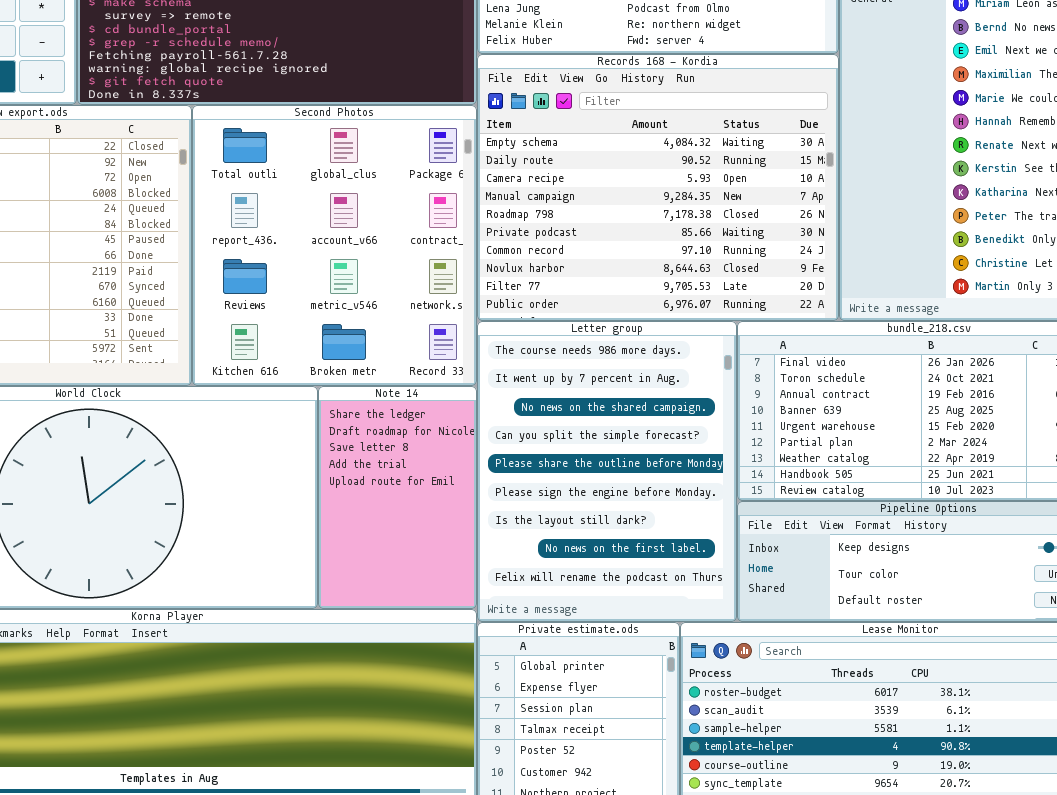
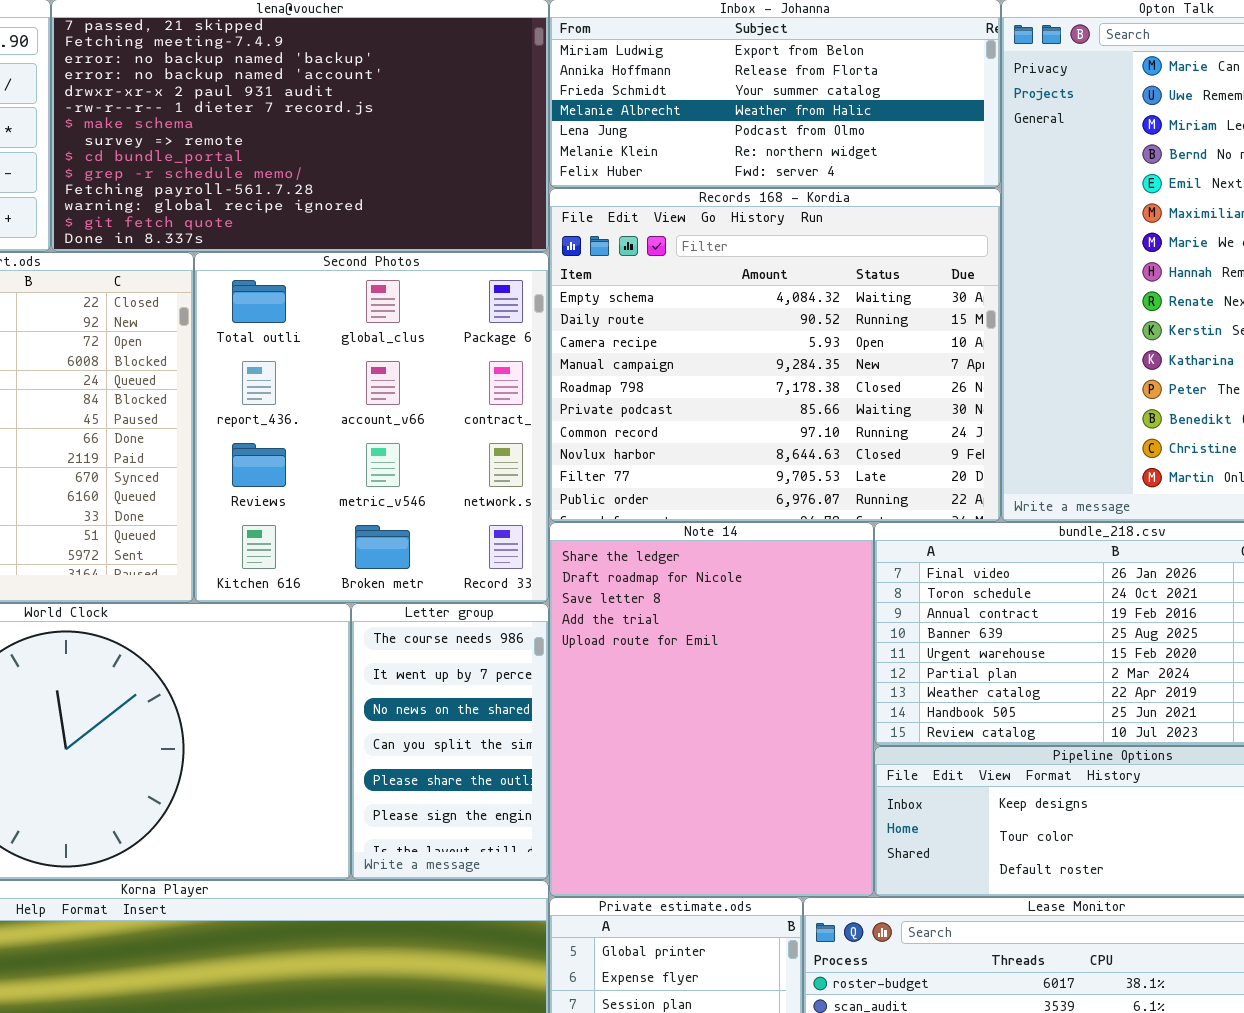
Letter group: [477,321,737,622] -> [351,603,549,880], moved, resized
Note 14: [318,386,477,609] -> [549,522,874,897], moved, resized

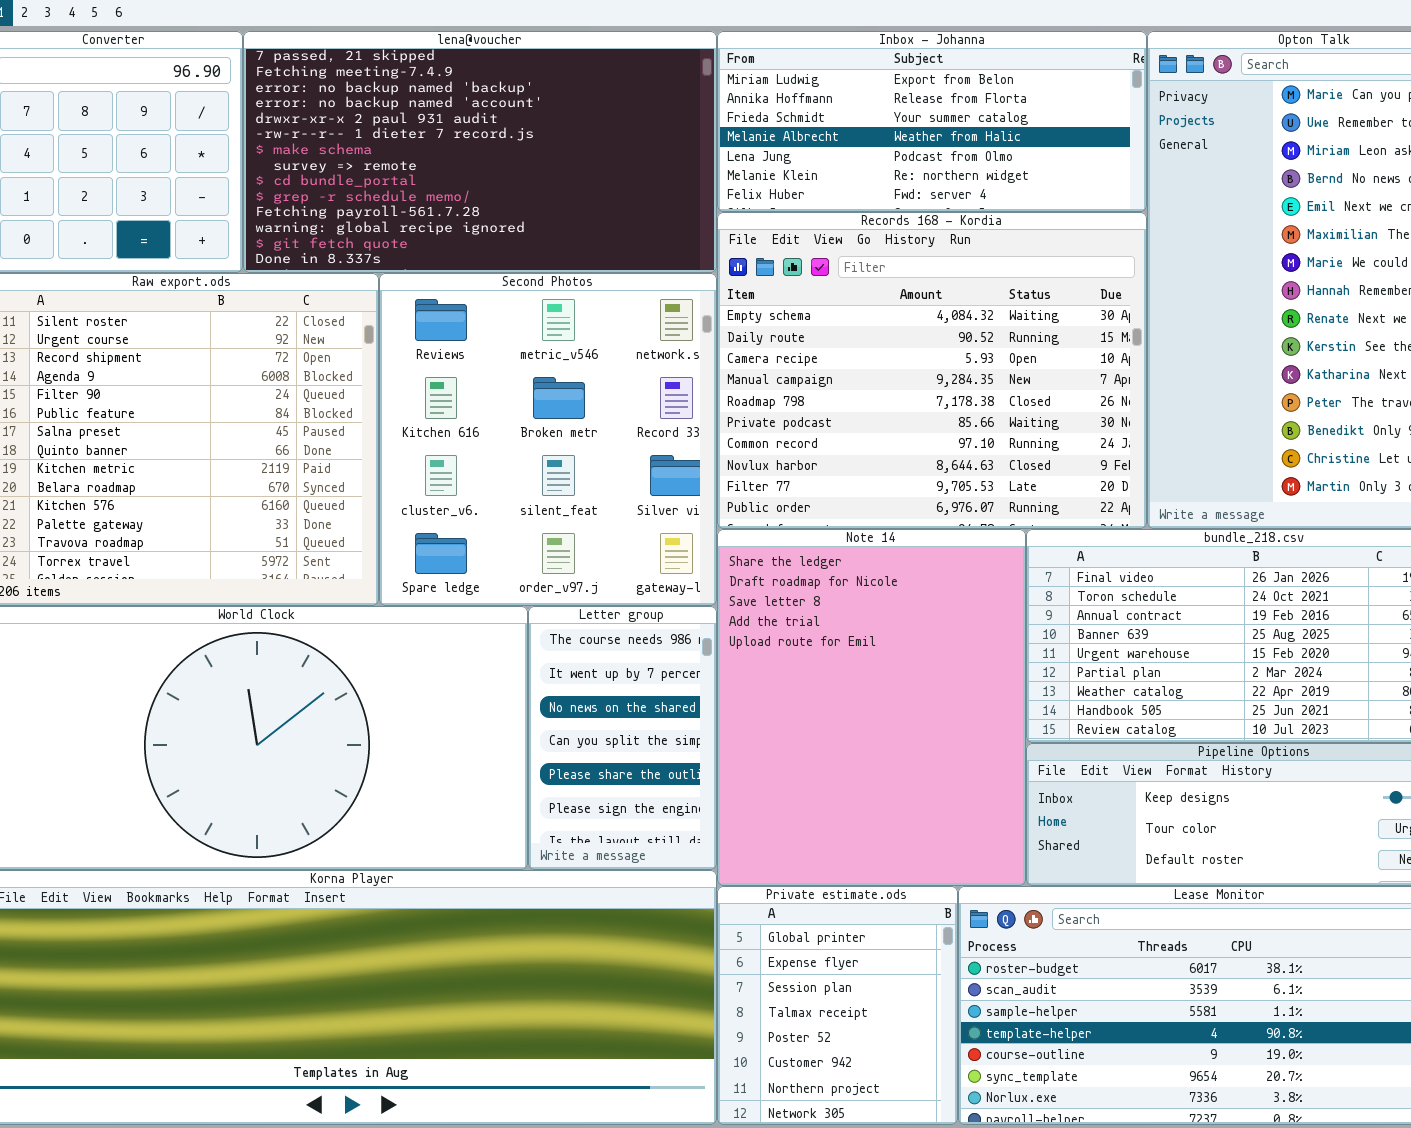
Second Photos: [194,252,549,603] -> [379,273,717,606], scrolled down 2 rows

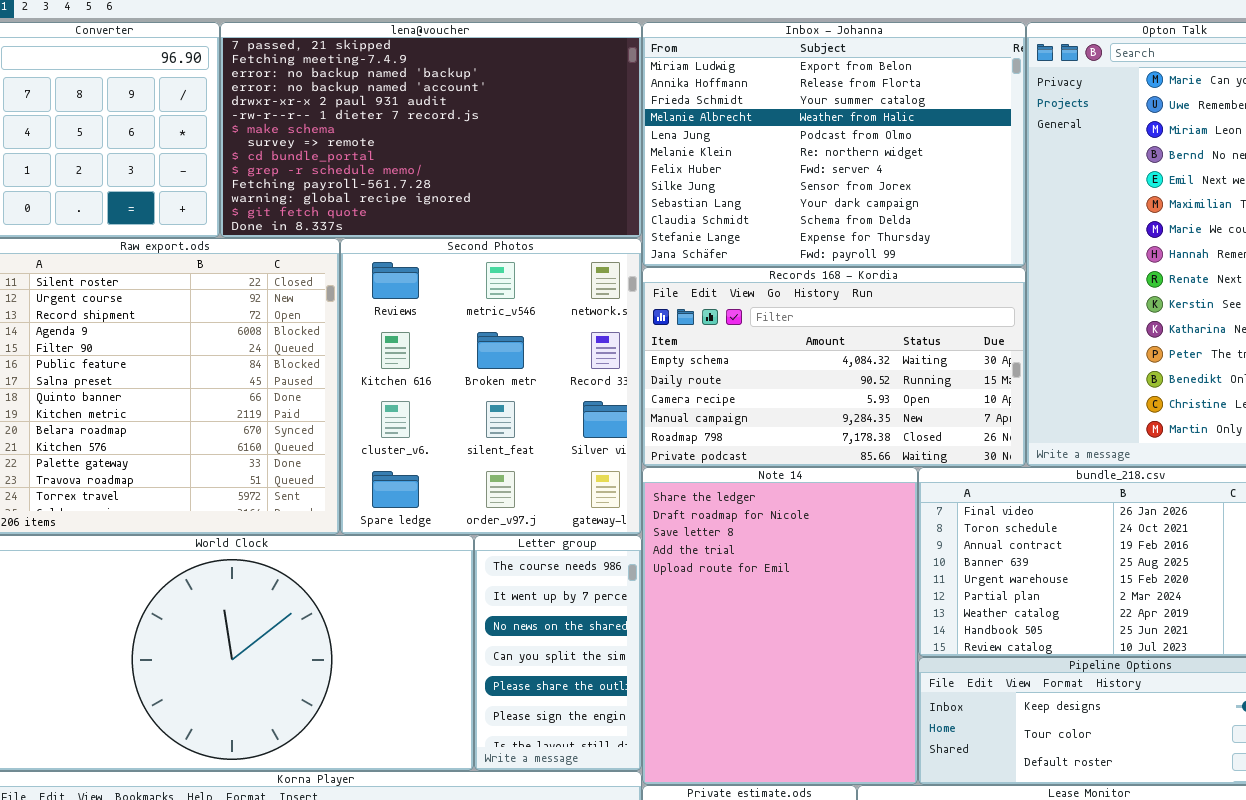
Inbox - Johanna: [717,31,1147,212] -> [642,22,1026,267], resized
Records 168 - Kordia: [717,212,1147,529] -> [642,267,1026,467], resized

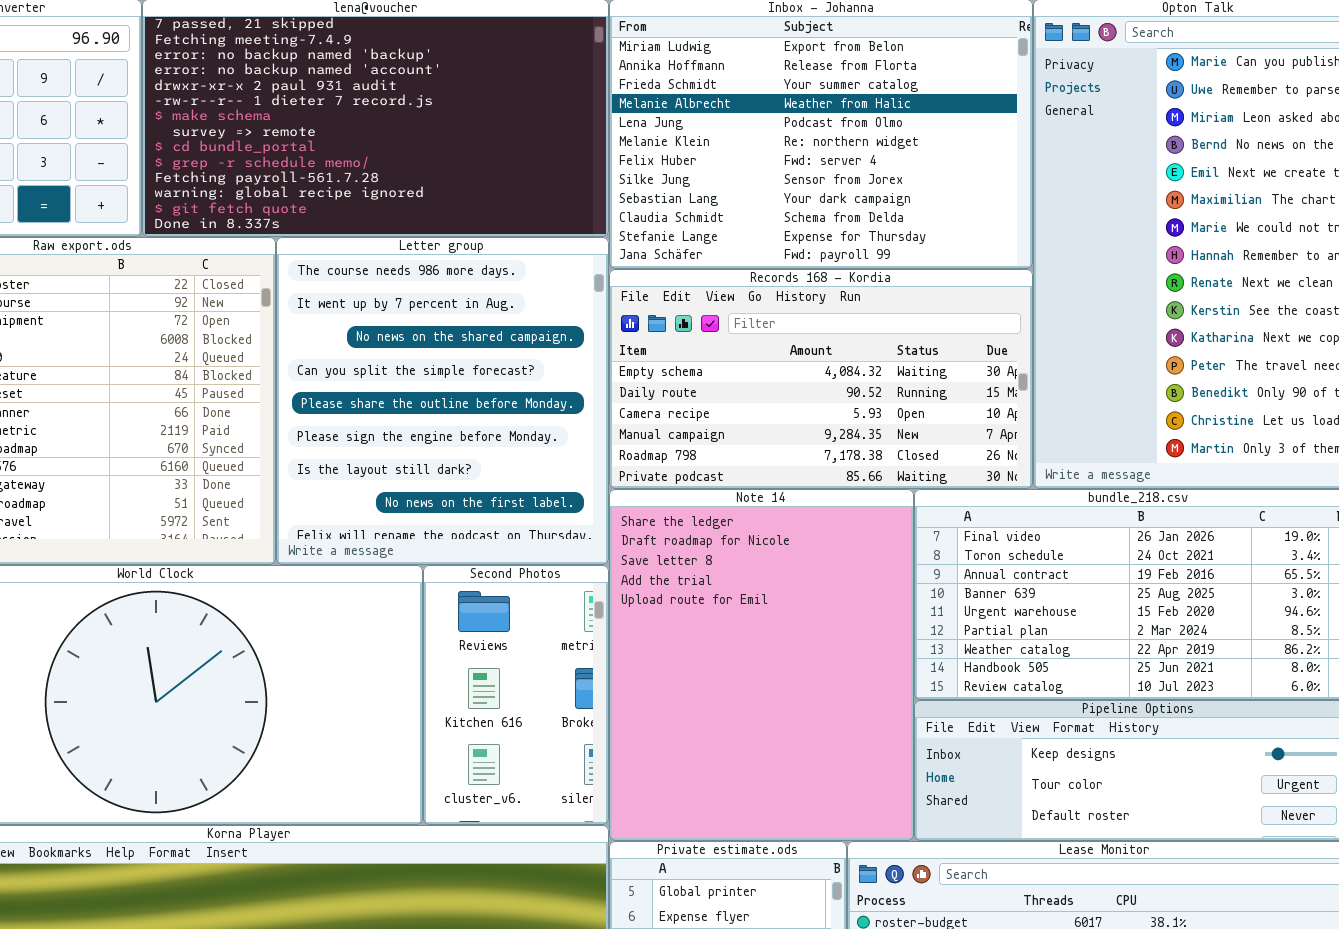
Second Photos: [340,238,642,535] -> [423,565,609,825], moved, resized
Letter group: [474,535,642,771] -> [276,237,609,565], moved, resized

